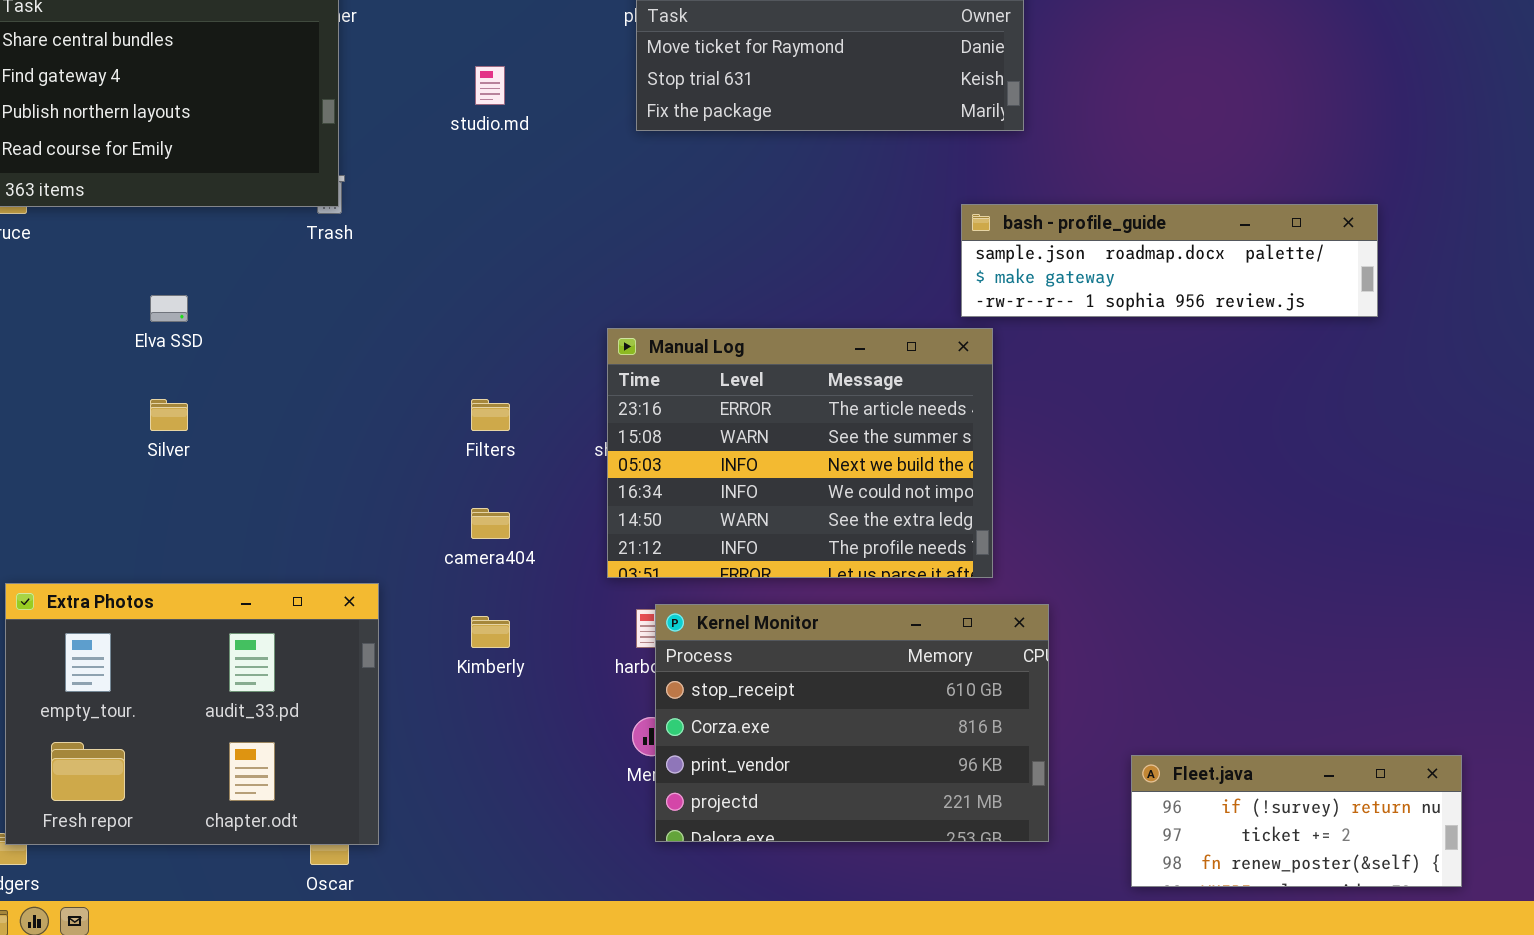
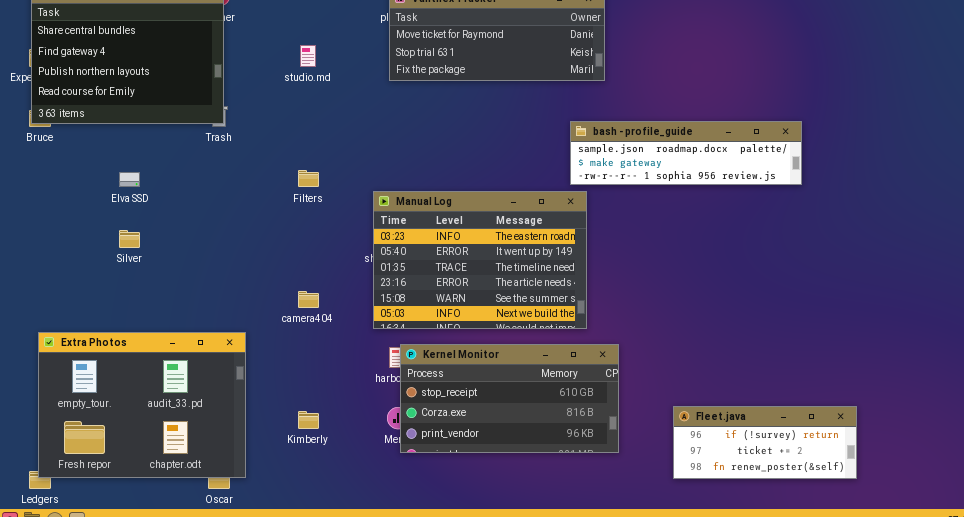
Manual Log: [607,328,993,578] -> [373,191,587,329], scrolled up 3 rows
Filters: [471,399,510,431] -> [298,170,319,187], moved
Kernel Monitor: [655,604,1049,842] -> [400,344,619,453], resized
Kimberly: [471,616,510,648] -> [298,411,319,429], moved
Fleet.java: [1131,755,1462,887] -> [673,406,857,479], moved

